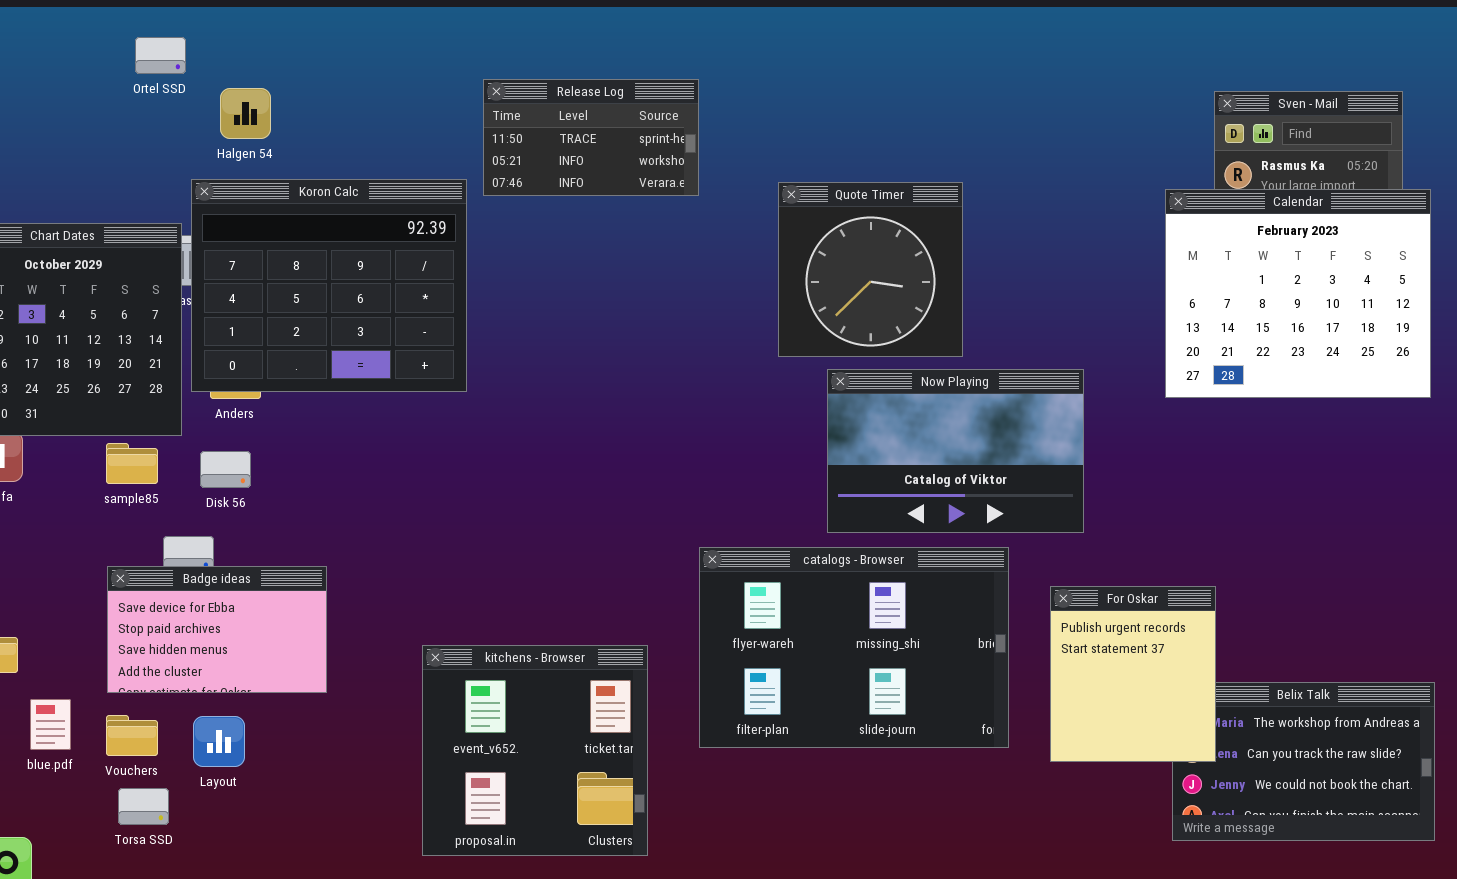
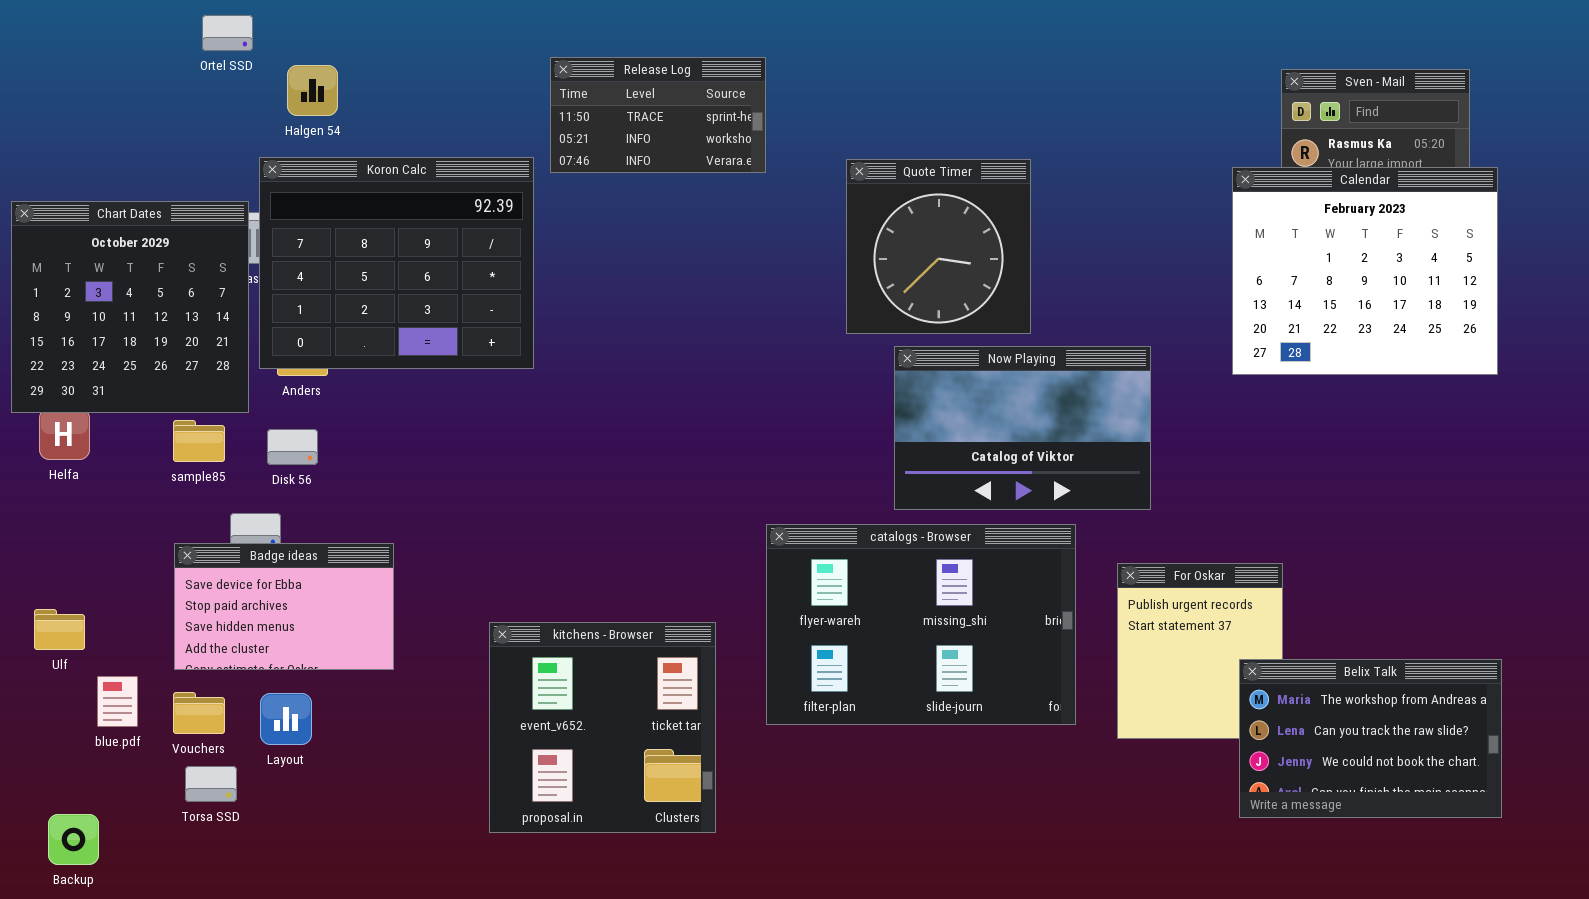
Belix Talk: [1172,682,1435,841] -> [1239,659,1502,818], raised

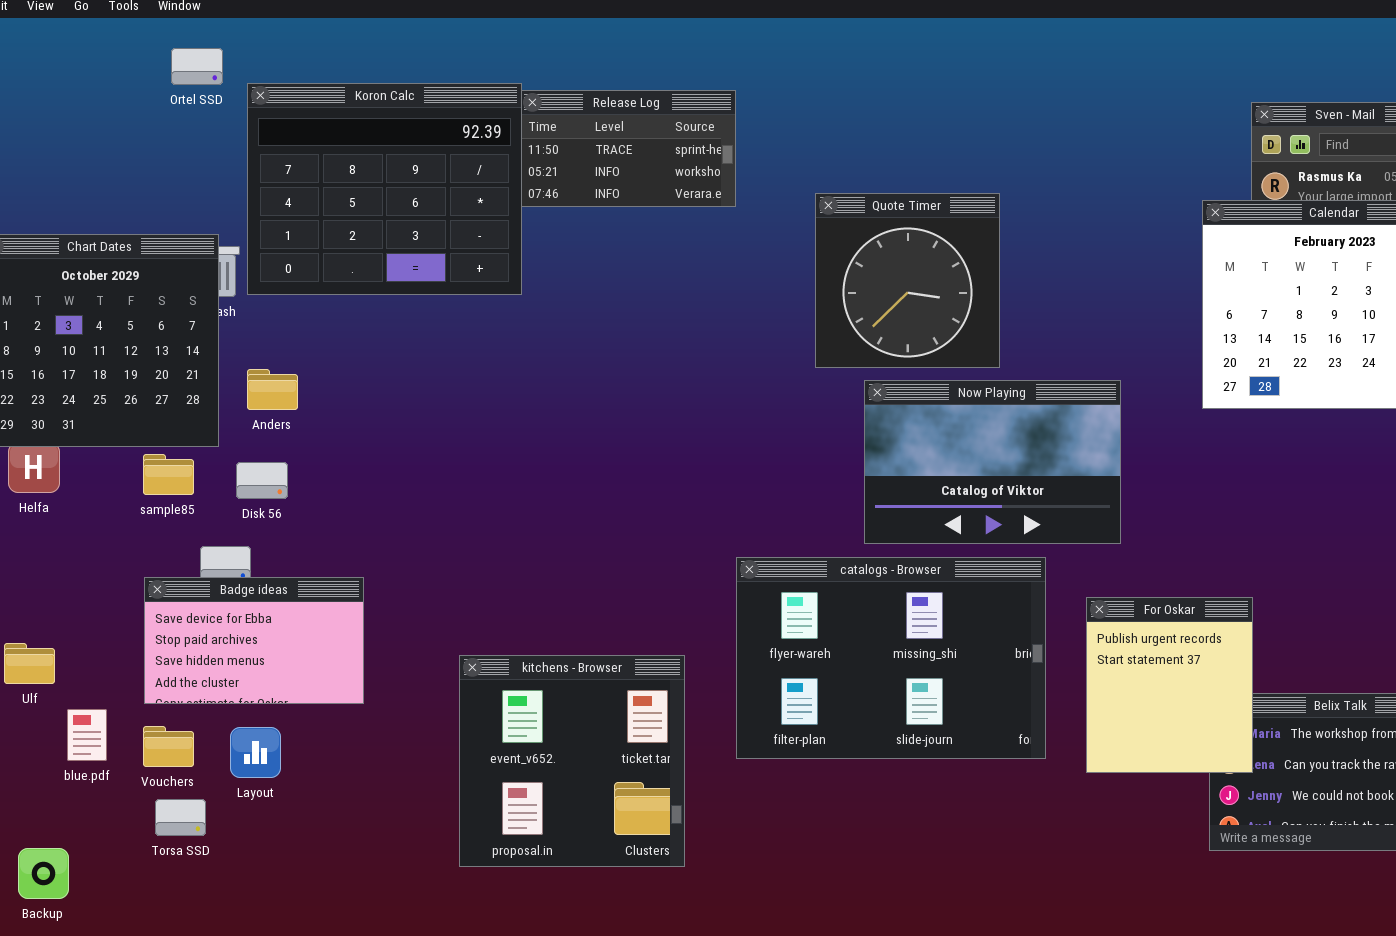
Koron Calc: [259,157,534,369] -> [247,83,522,295], moved
For Oskar: [1117,563,1283,739] -> [1086,597,1253,773], raised

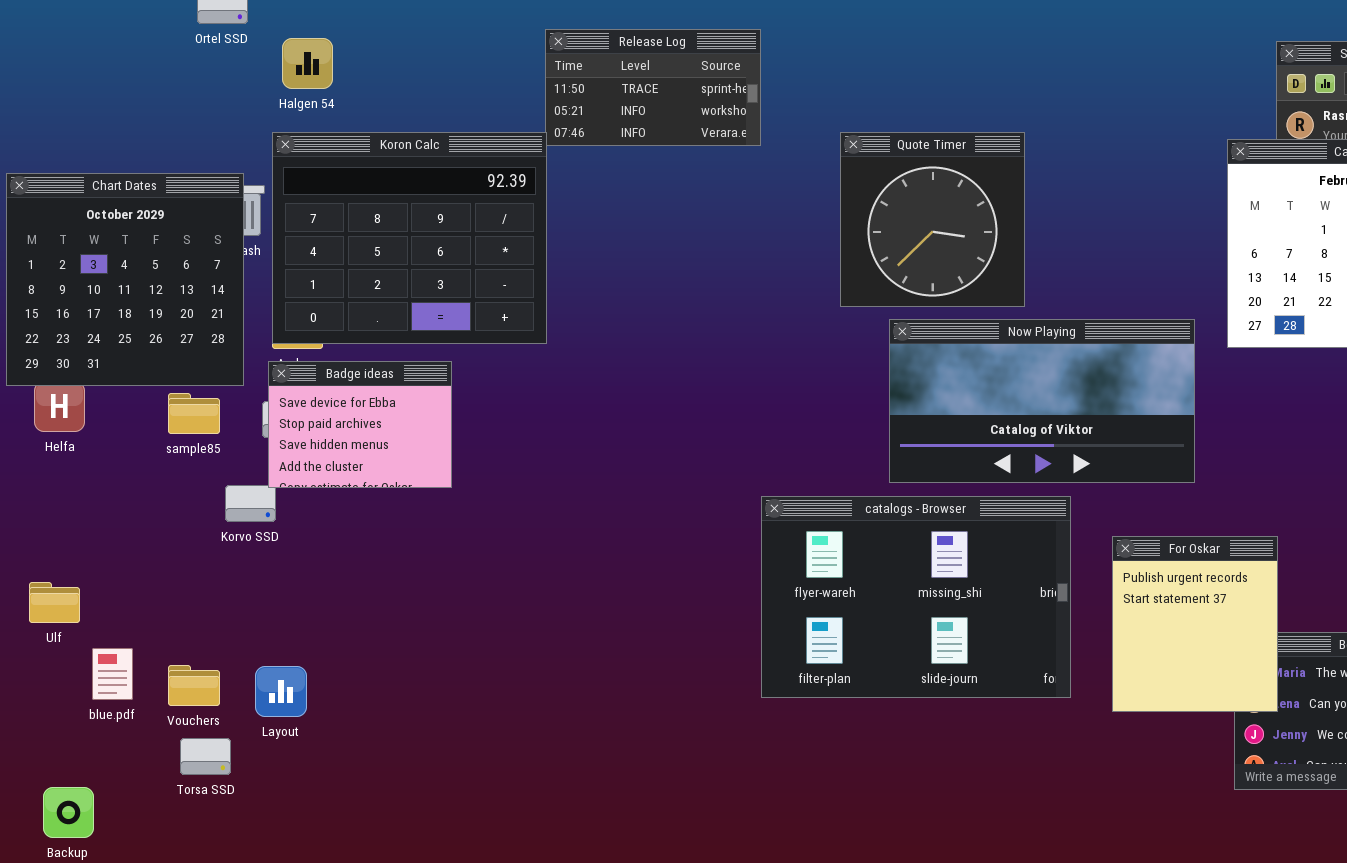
Koron Calc: [247,83,522,295] -> [272,132,547,344], moved
Now Playing: [864,380,1121,544] -> [889,319,1195,483], resized
Badge ideas: [144,577,364,704] -> [268,361,452,488], moved, resized
kitchens - Browser: [459,655,685,867] -> none, closed

